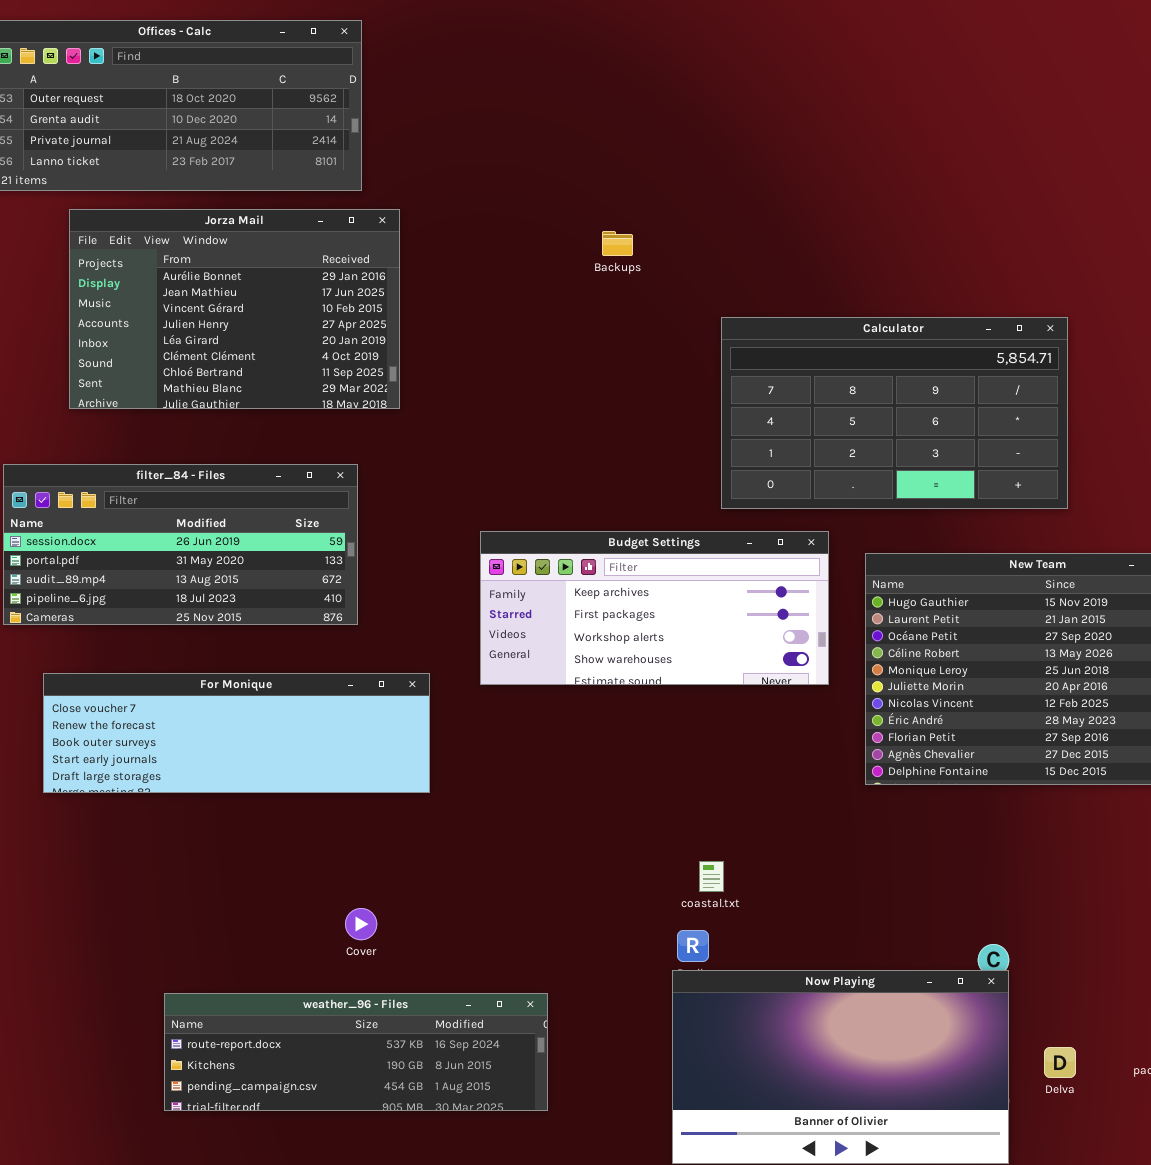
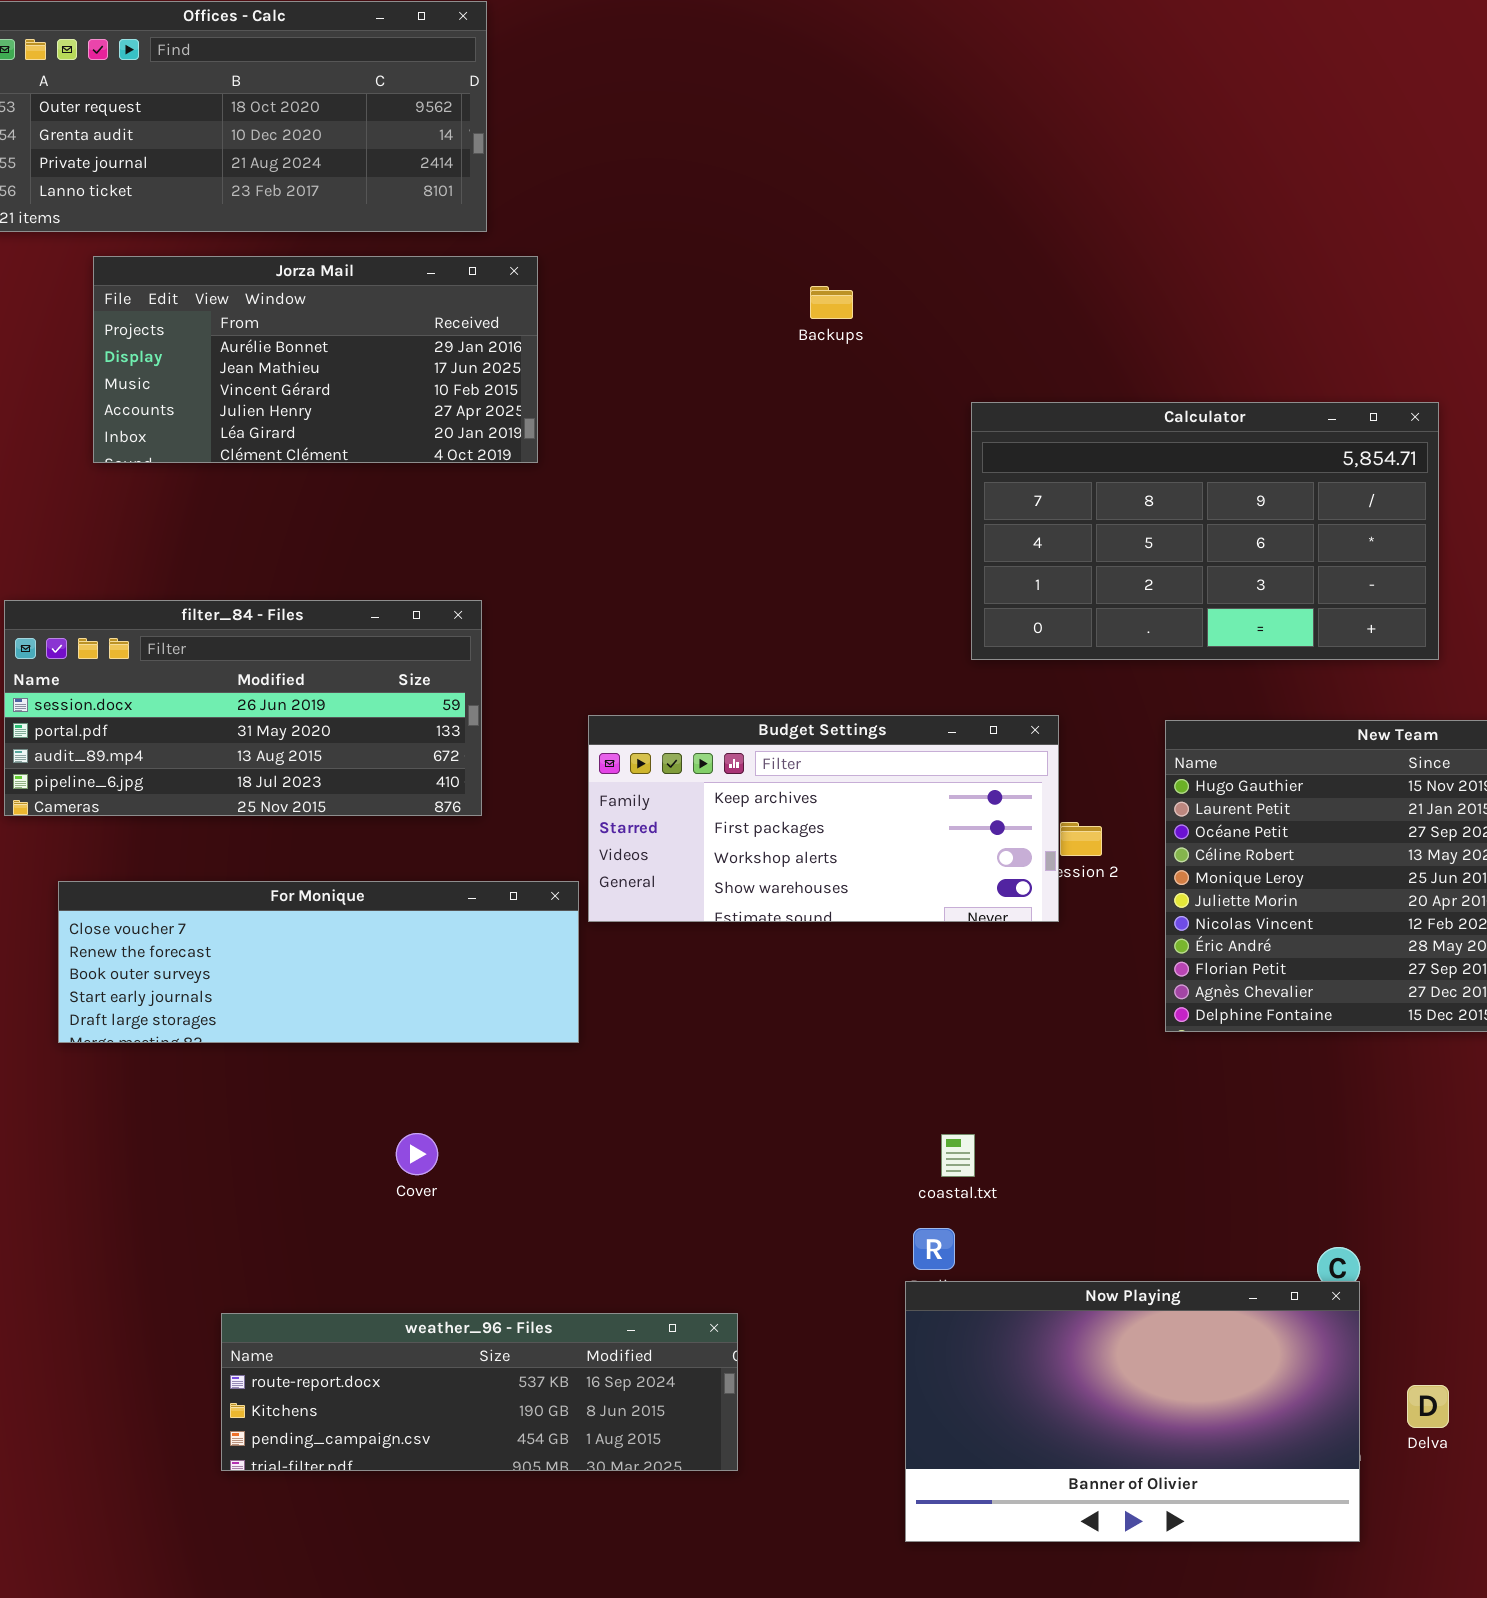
Jorza Mail: [69,209,400,409] -> [93,256,538,463], resized
Budget Settings: [480,531,829,685] -> [588,715,1059,922], moved
Cover: [345,908,377,940] -> [396,1133,438,1175], moved

